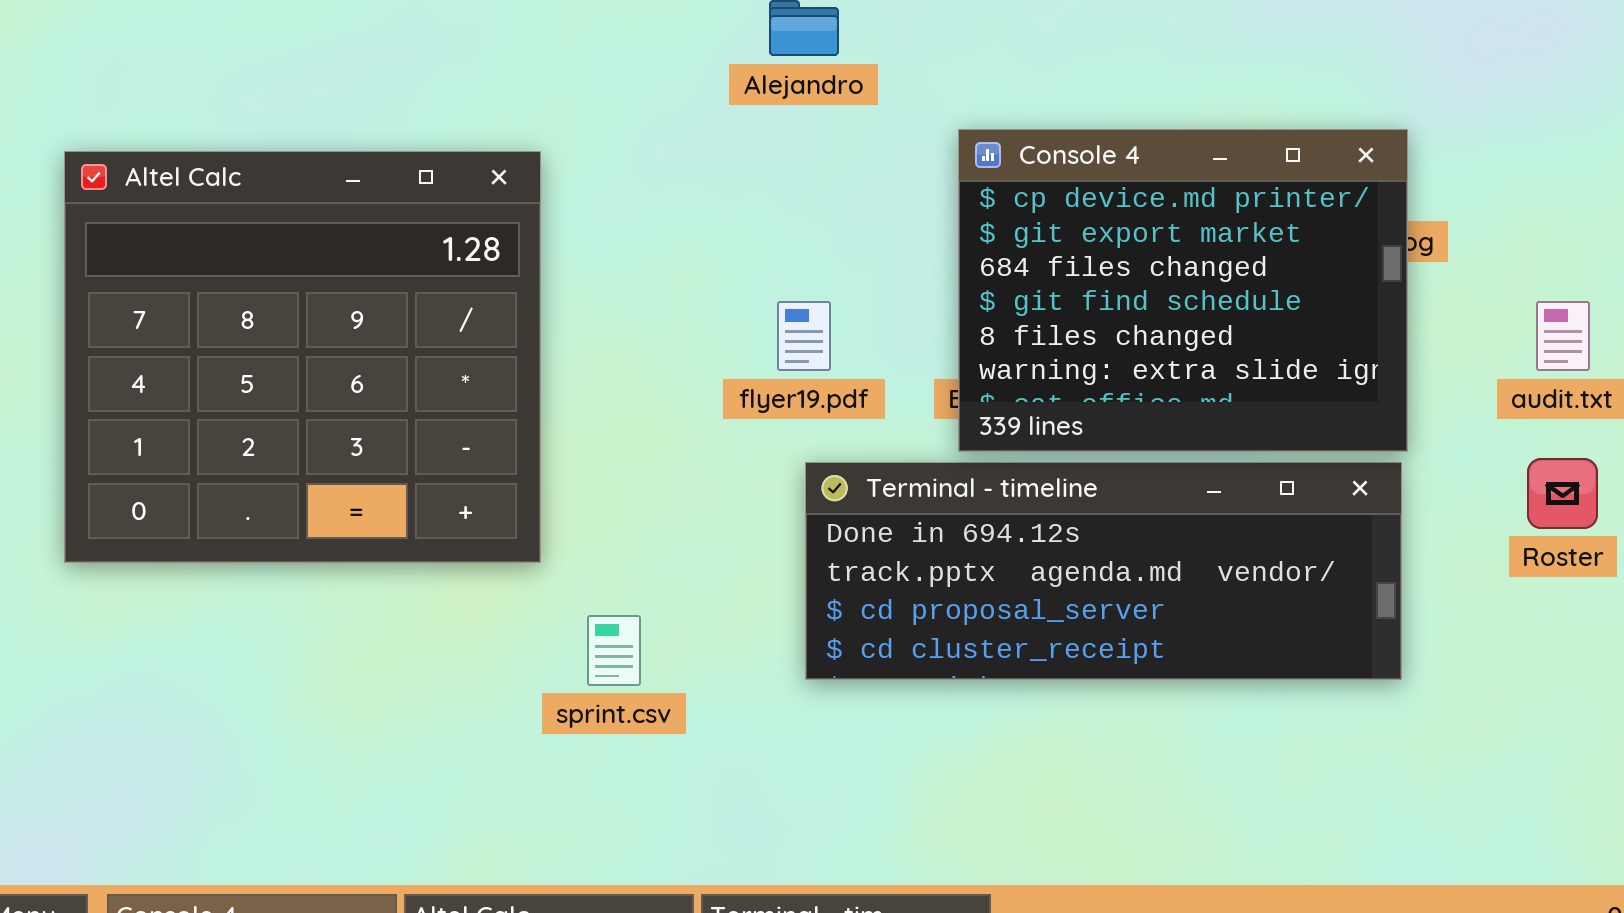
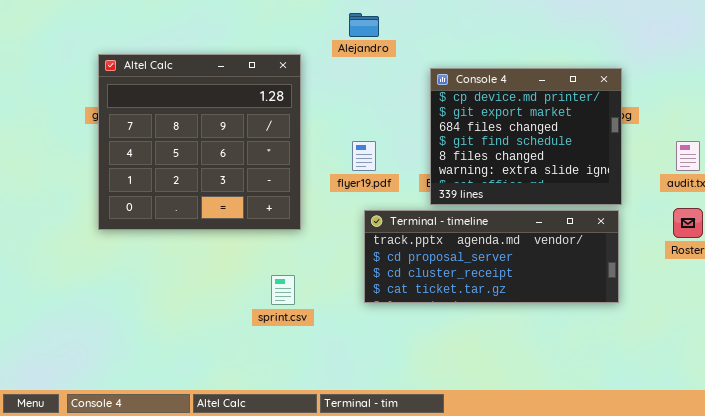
Altel Calc: [64,151,541,563] -> [98,54,301,230], moved
Terminal - timeline: [805,462,1402,680] -> [364,210,619,303], scrolled down 1 row

